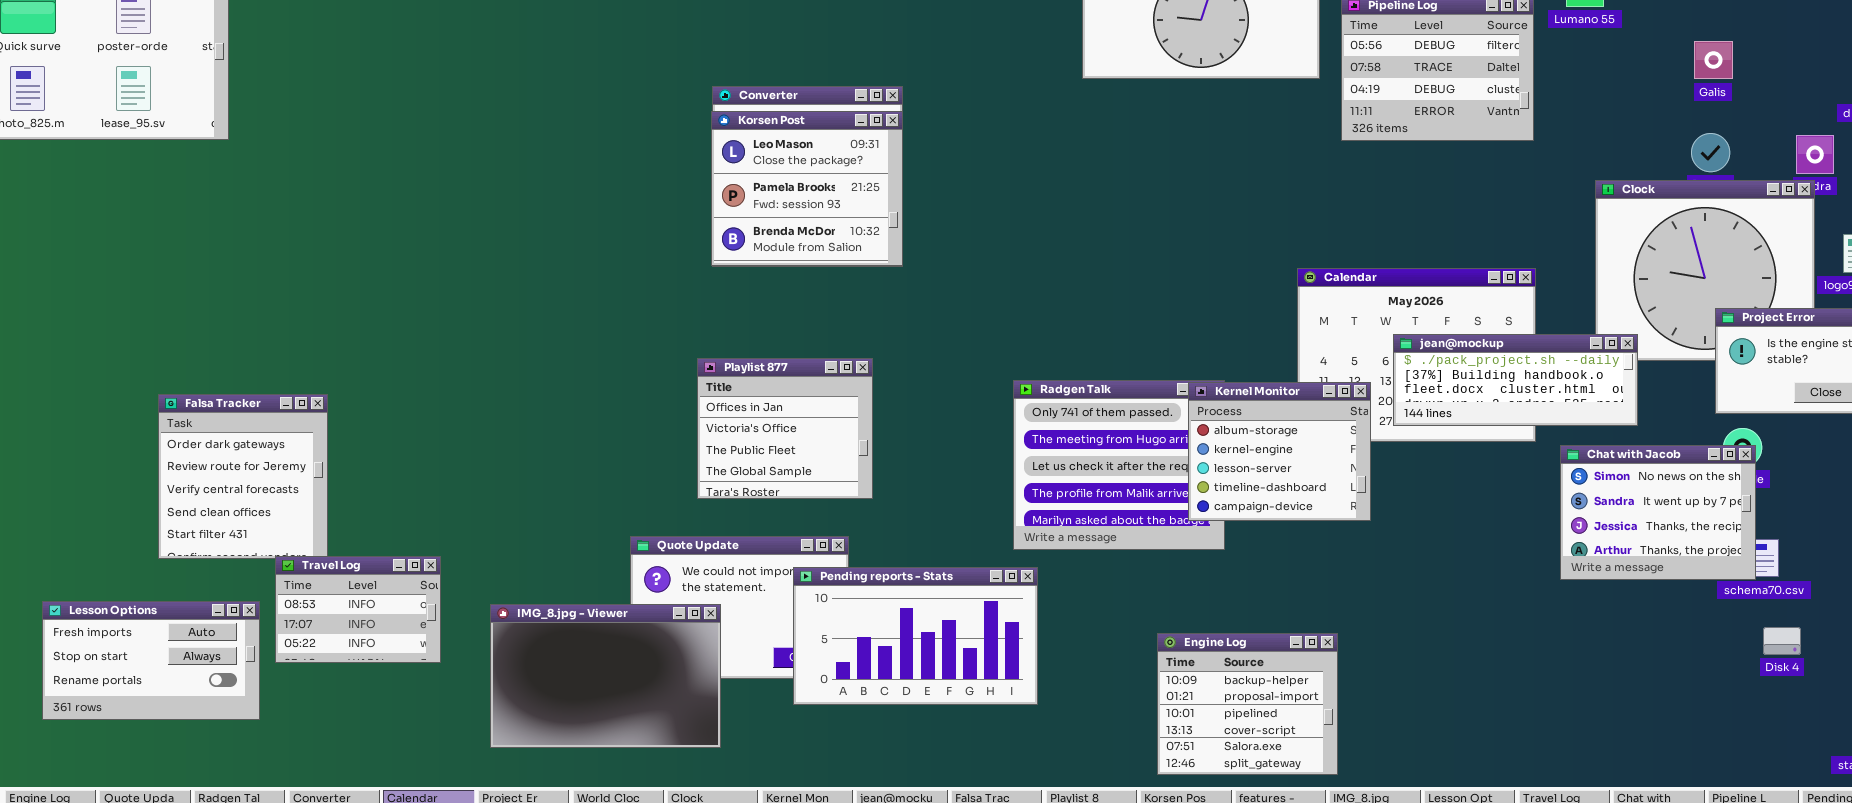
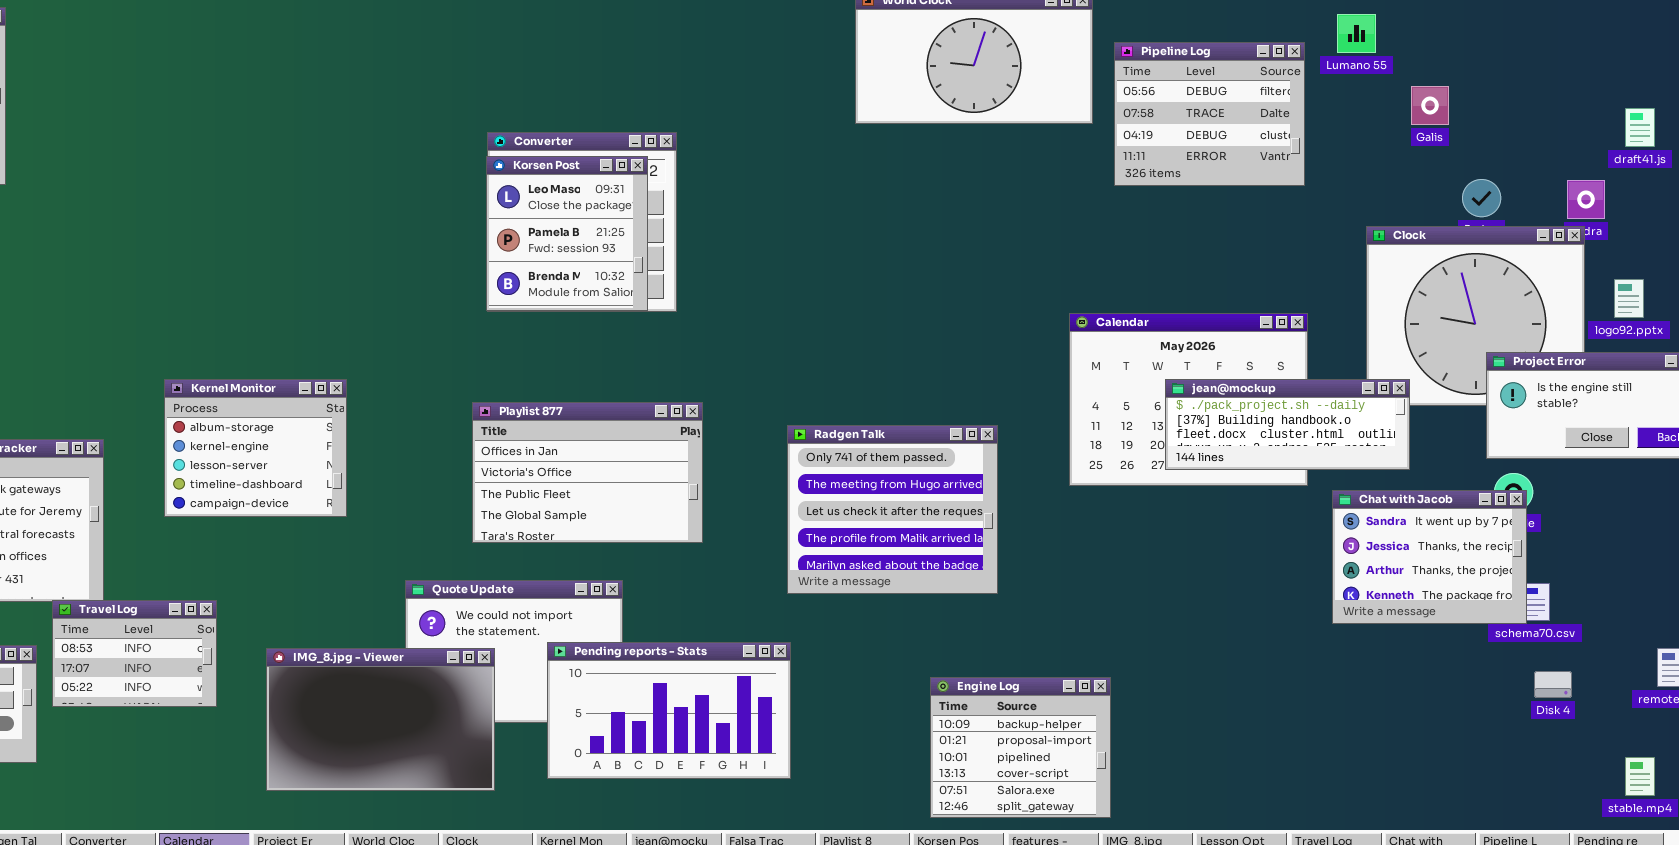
Galis: [1694,41,1733,79] -> [1411,86,1449,125], moved
Korsen Post: [711,111,903,266] -> [486,156,648,311], resized
Playlist 877: [697,358,873,499] -> [472,402,703,543], resized
Kernel Monitor: [1188,382,1371,521] -> [164,379,347,517], moved
Chat with Jacob: [1560,445,1756,580] -> [1332,490,1527,624], scrolled down 1 row
Pending reports - Stats: [793,567,1038,705] -> [547,642,791,779], moved

